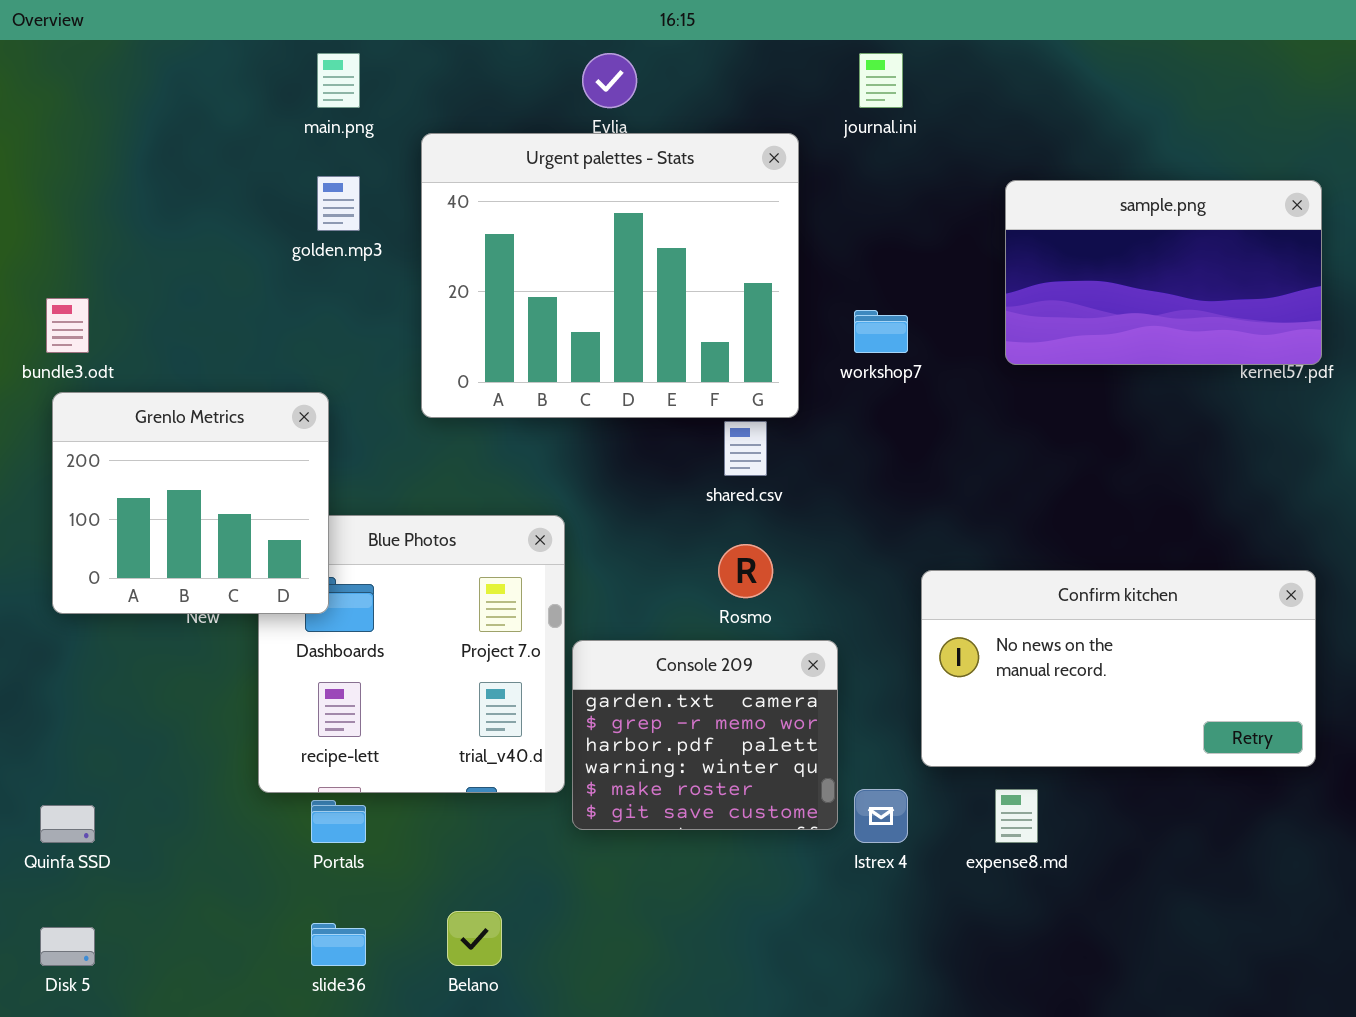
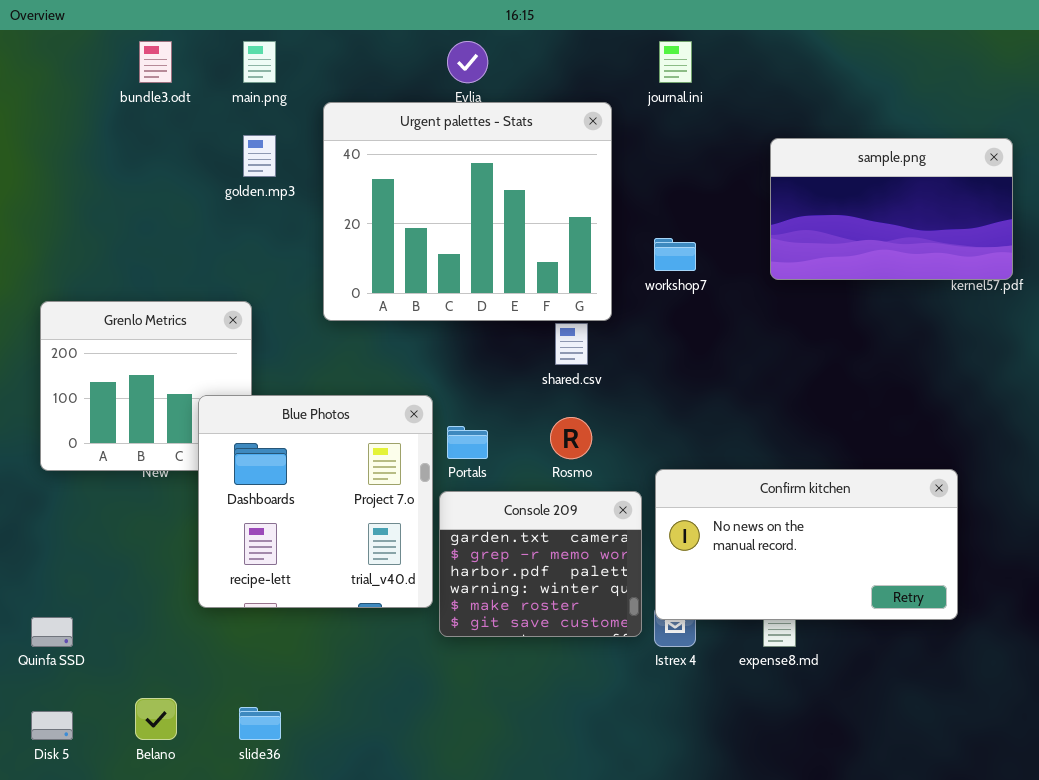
bundle3.odt: [46,298,89,353] -> [139,41,172,83], moved
Blue Photos: [258,515,565,793] -> [198,395,433,608], raised
Confirm kitchen: [921,570,1316,767] -> [655,469,958,620], moved
Portals: [311,800,366,843] -> [447,426,488,459], moved
Belano: [447,911,502,966] -> [135,698,177,740], moved

